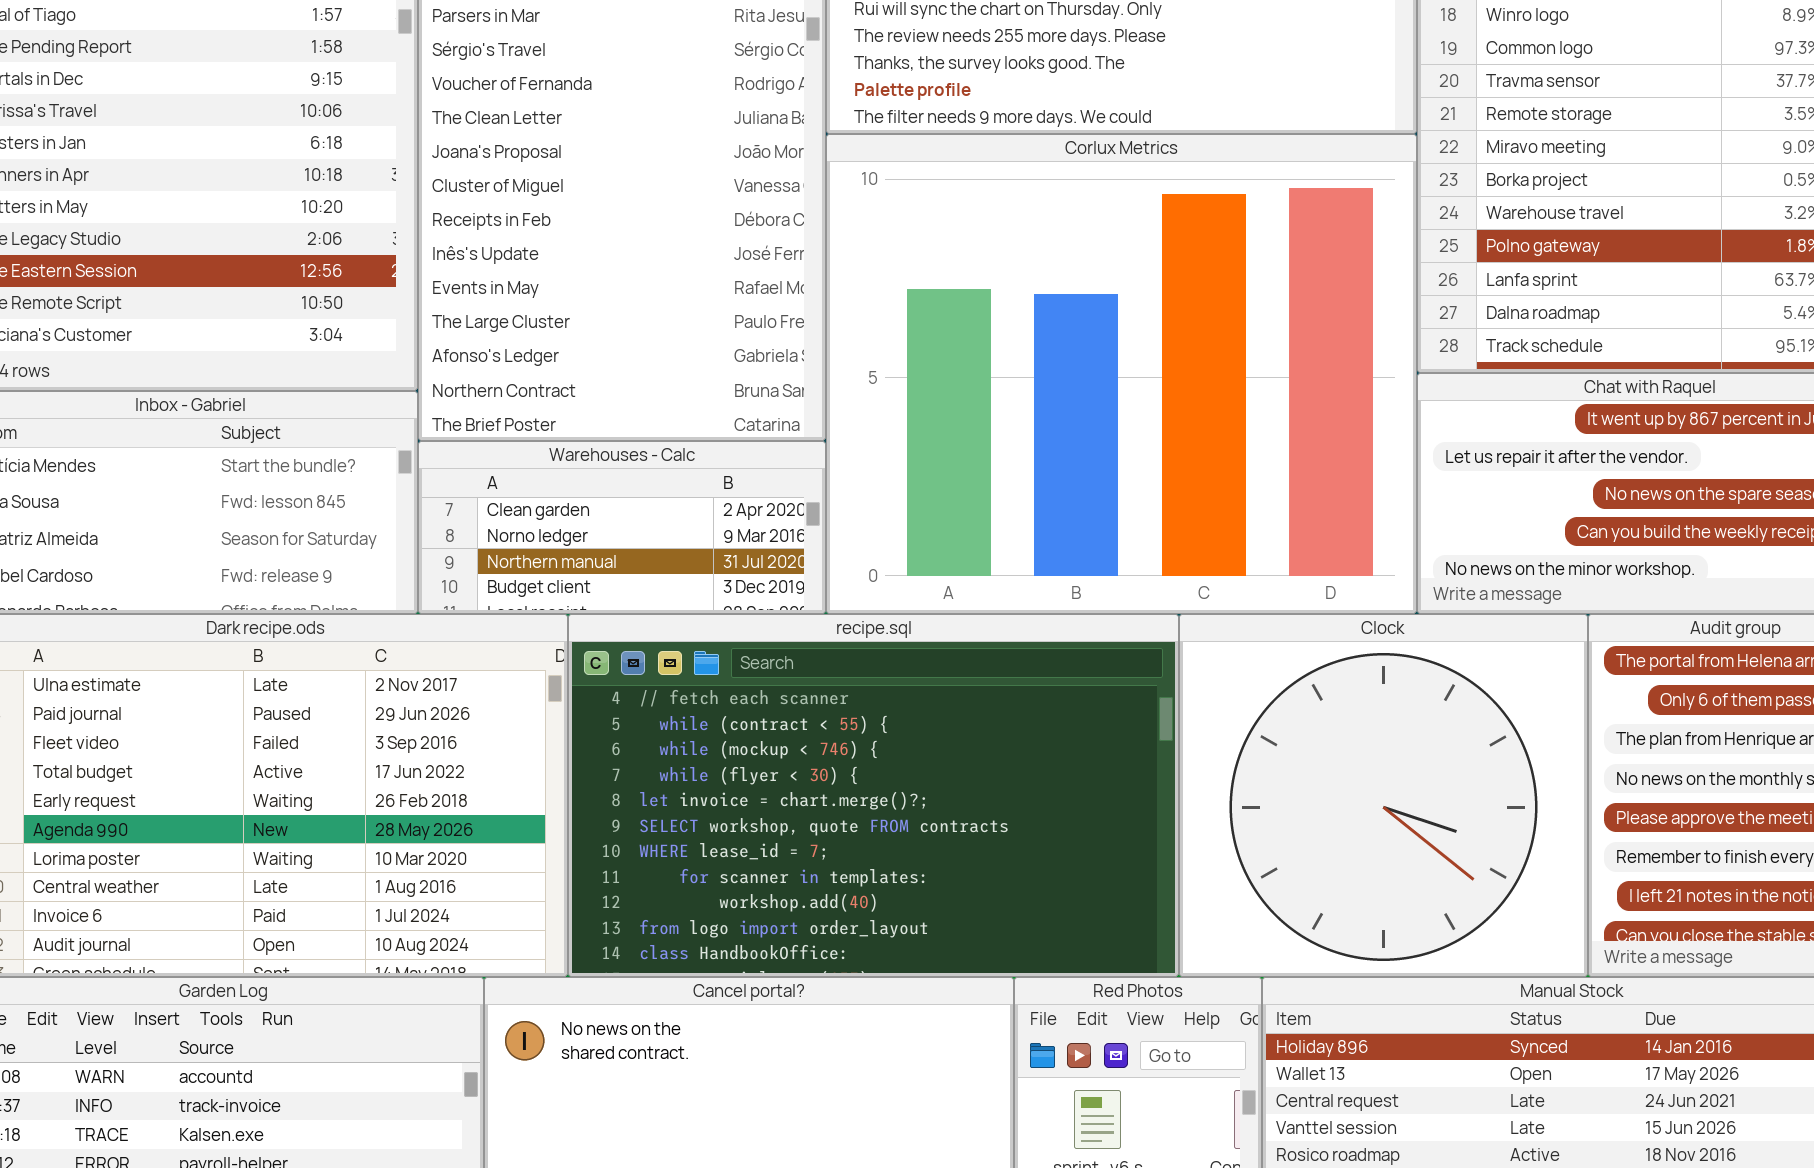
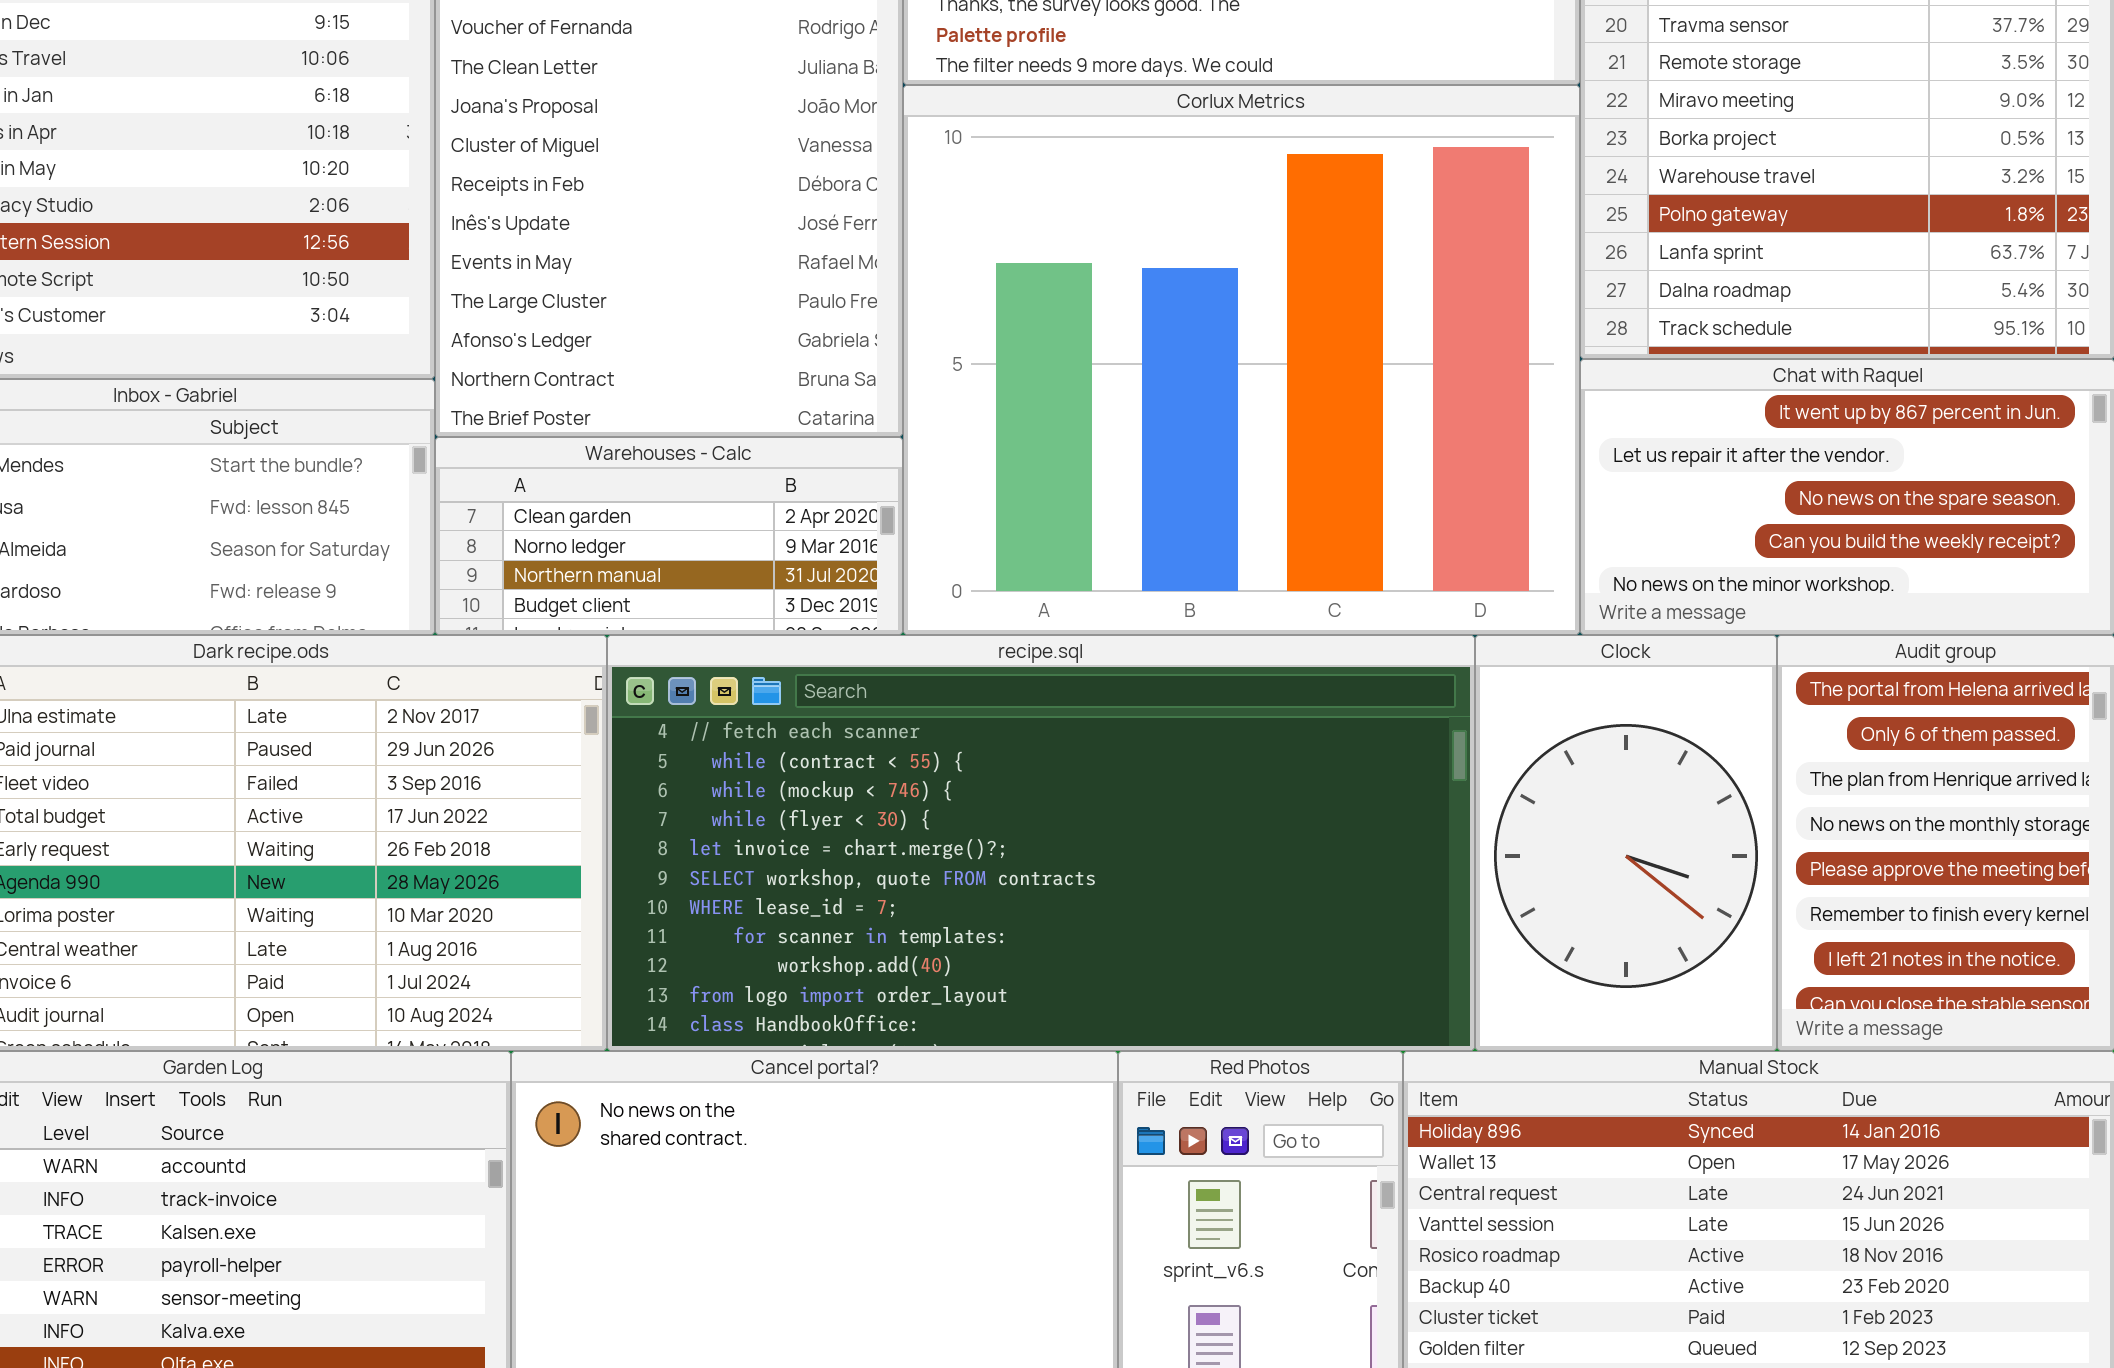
recipe.sql: [568,614,1179,977] -> [607,635,1475,1051], resized
Clock: [1179,614,1588,977] -> [1475,635,1777,1051], resized

